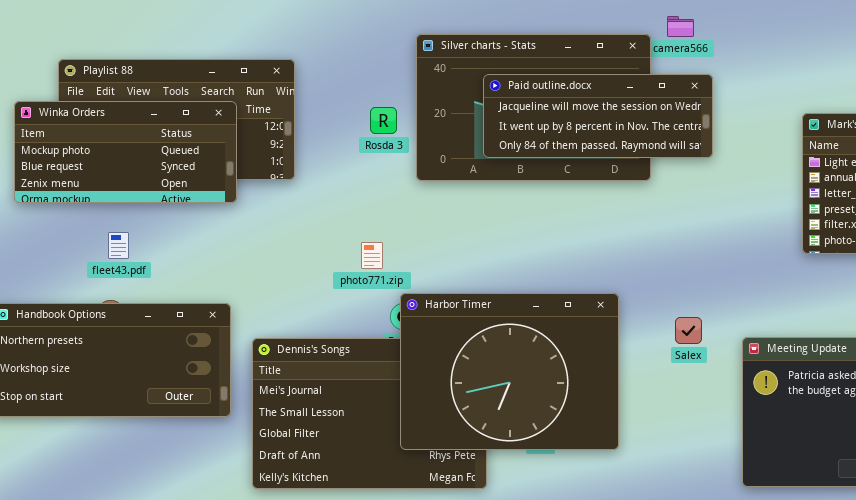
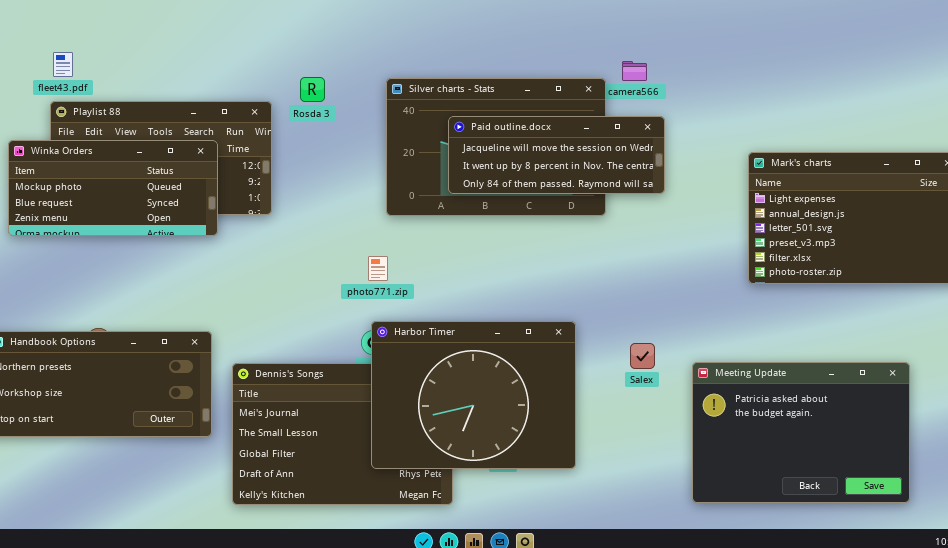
Rosda 3: [370,107,397,134] -> [300,77,325,102], moved
fleet43.pdf: [108,232,129,259] -> [53,52,73,77], moved
photo771.zip: [361,242,383,269] -> [368,256,388,281], moved

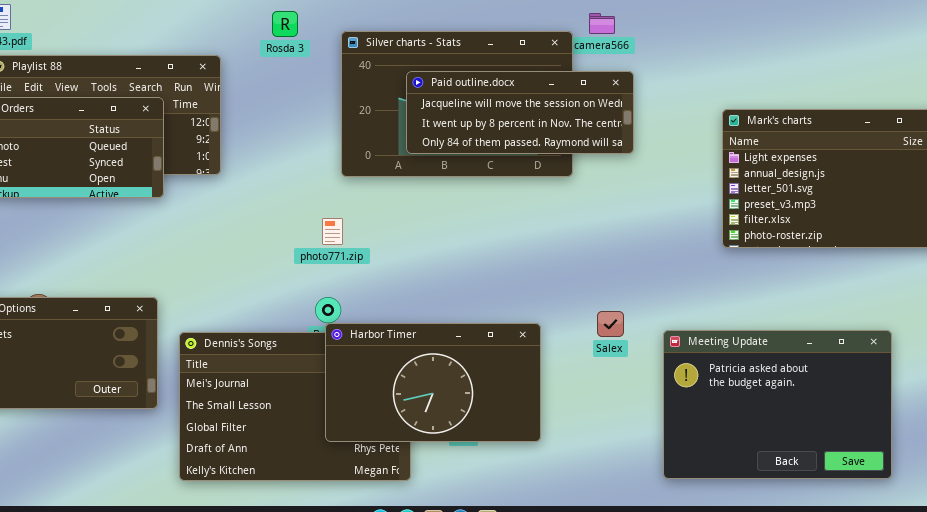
Rosda 3: [300,77,325,102] -> [272,11,298,37], moved
Harbor Timer: [371,321,576,469] -> [325,323,541,442], resized

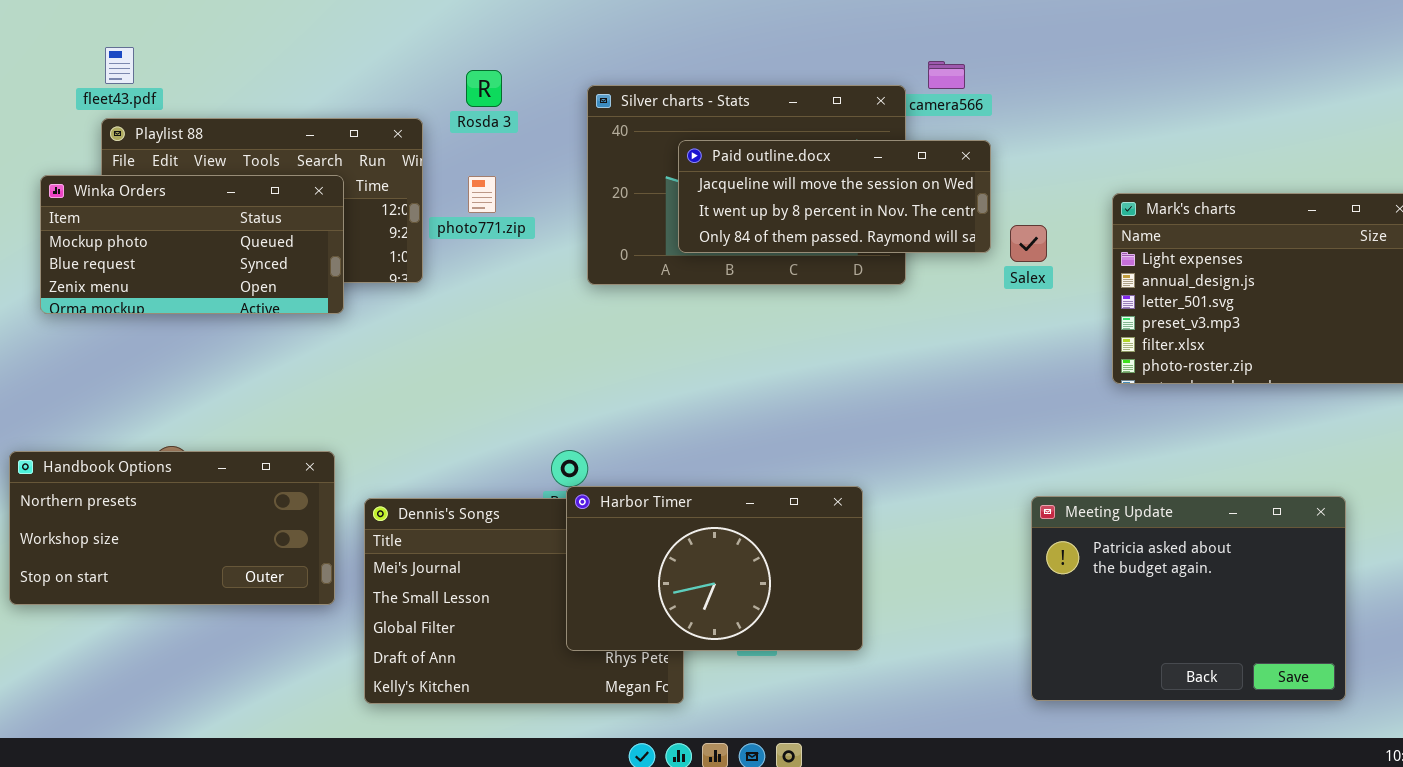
Rosda 3: [272,11,298,37] -> [466,70,502,107], moved
photo771.zip: [322,218,343,245] -> [468,176,496,213], moved
Salex: [597,311,624,337] -> [1010,225,1047,262], moved

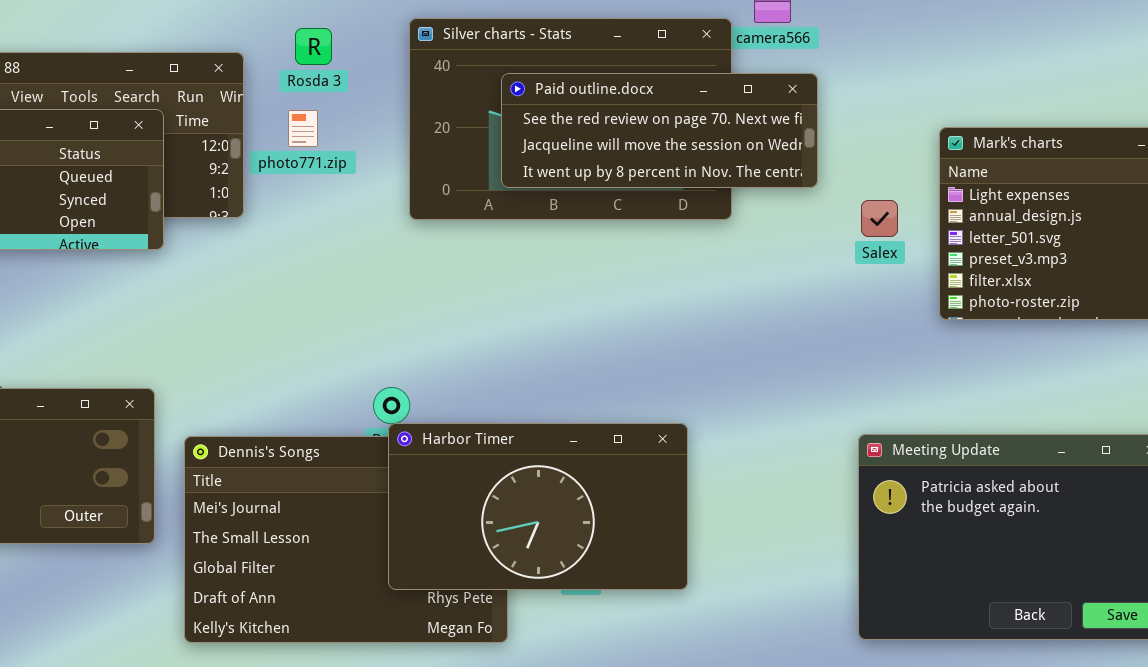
Rosda 3: [466,70,502,107] -> [295,28,332,65], moved
Paid outline.docx: [678,140,991,253] -> [501,73,818,188], scrolled up 1 row
Salex: [1010,225,1047,262] -> [861,200,898,237], moved

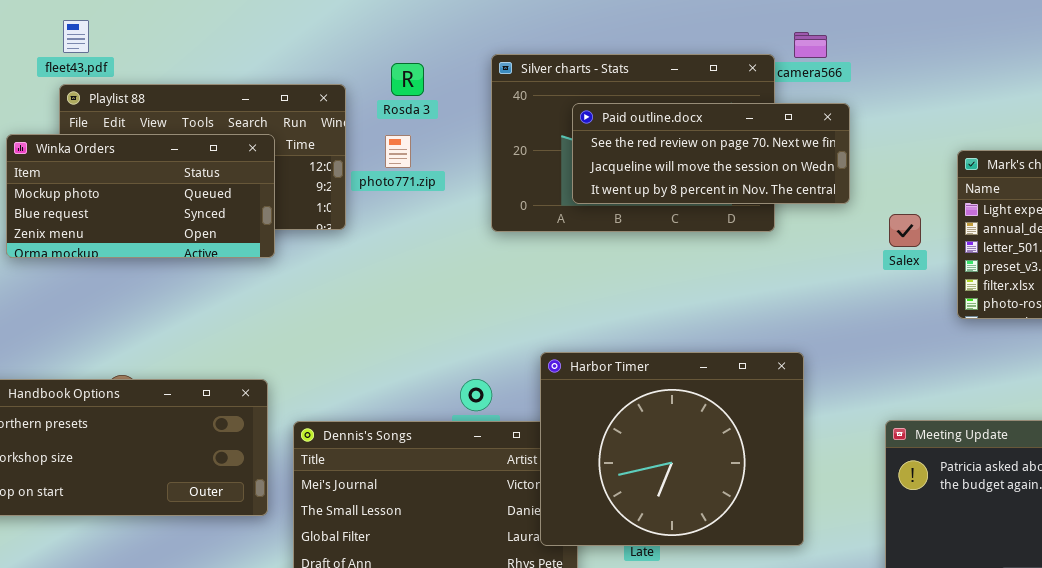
Harbor Timer: [388,423,688,590] -> [540,352,804,546], moved, resized

